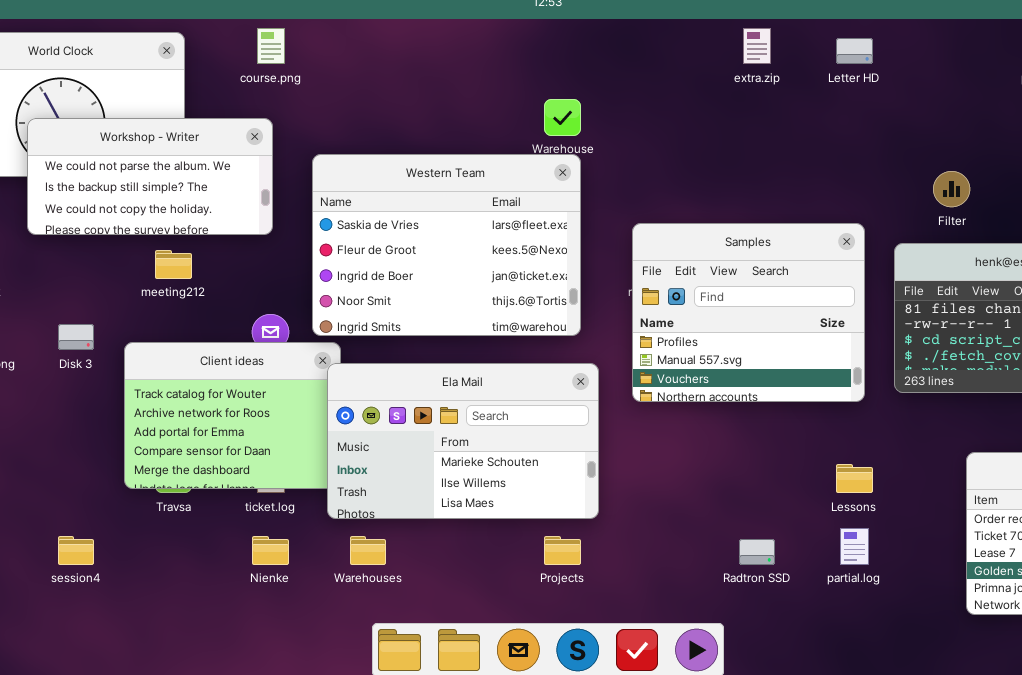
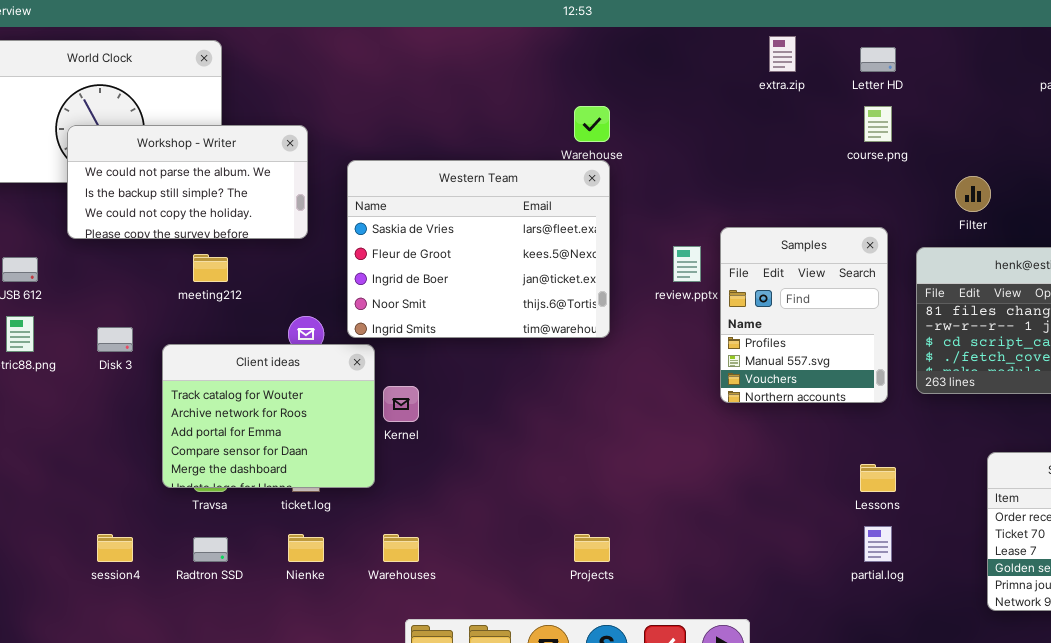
course.png: [257,28,285,64] -> [864,106,892,142], moved
Samples: [632,223,865,402] -> [720,227,888,403], resized
Ela Mail: [327,363,599,519] -> none, closed
Radtron SSD: [739,539,775,565] -> [193,537,228,562], moved

